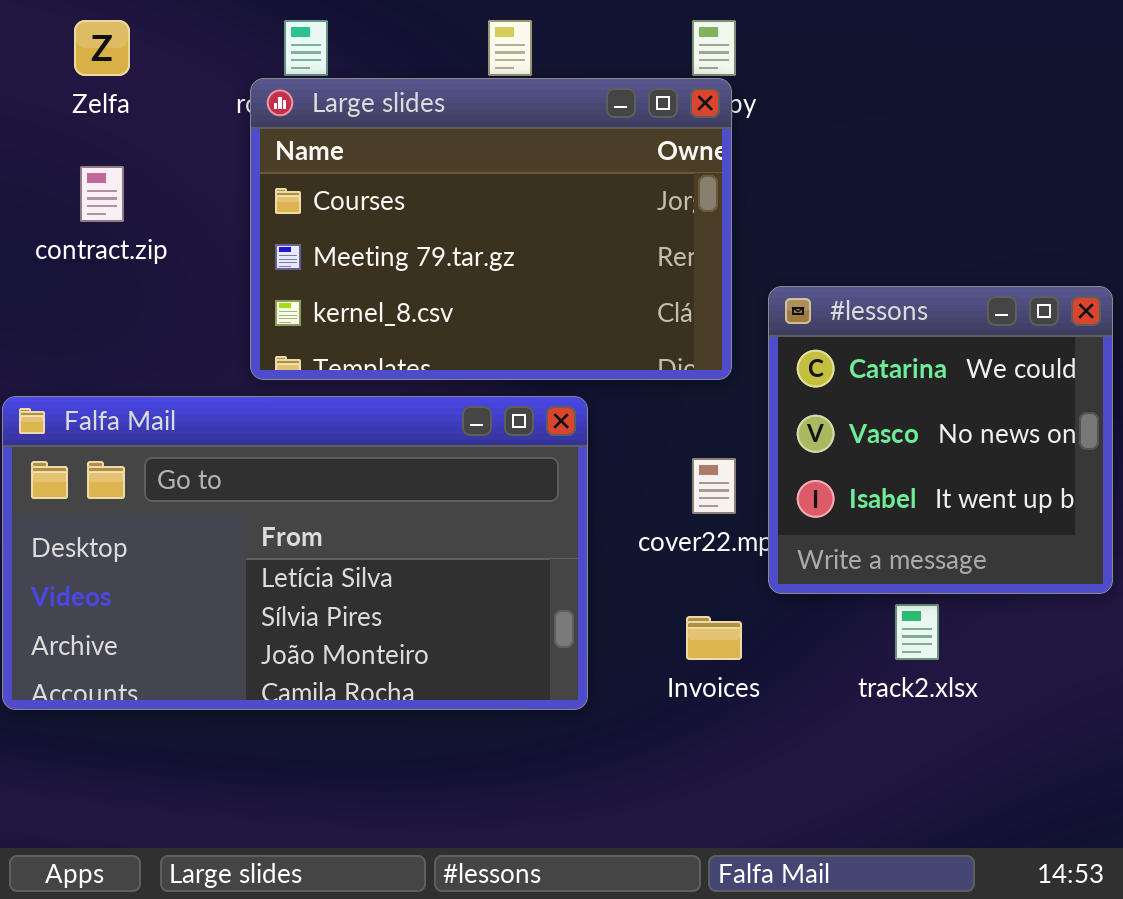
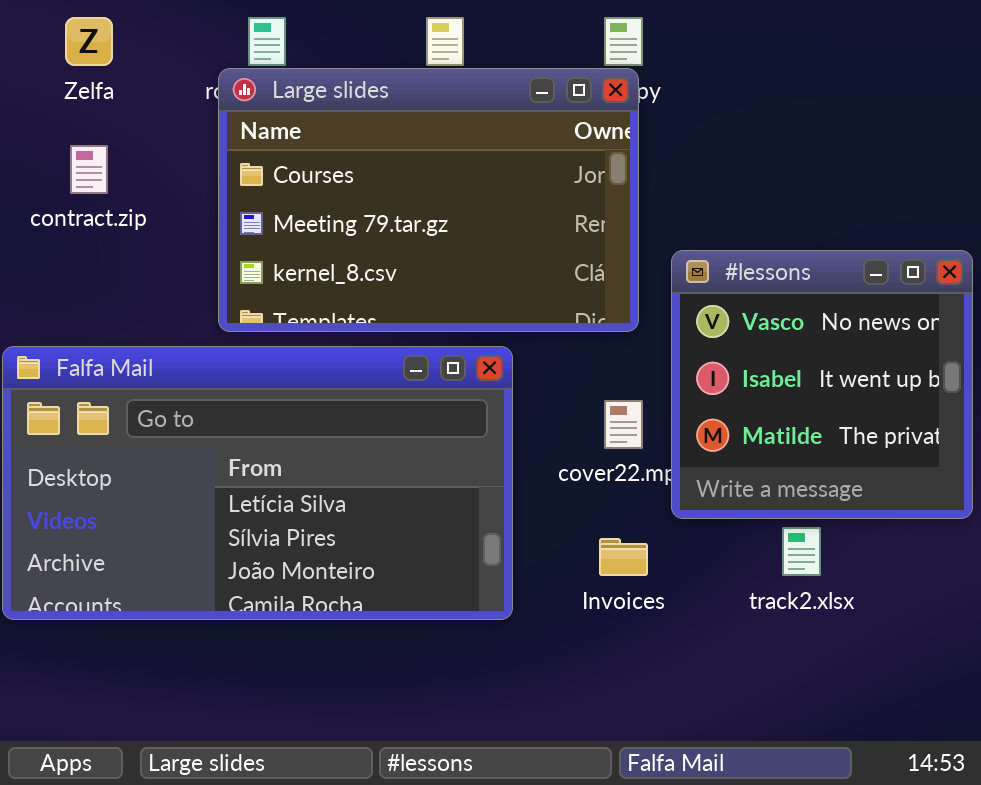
#lessons: [768,286,1113,594] -> [671,250,973,519], scrolled down 1 row

